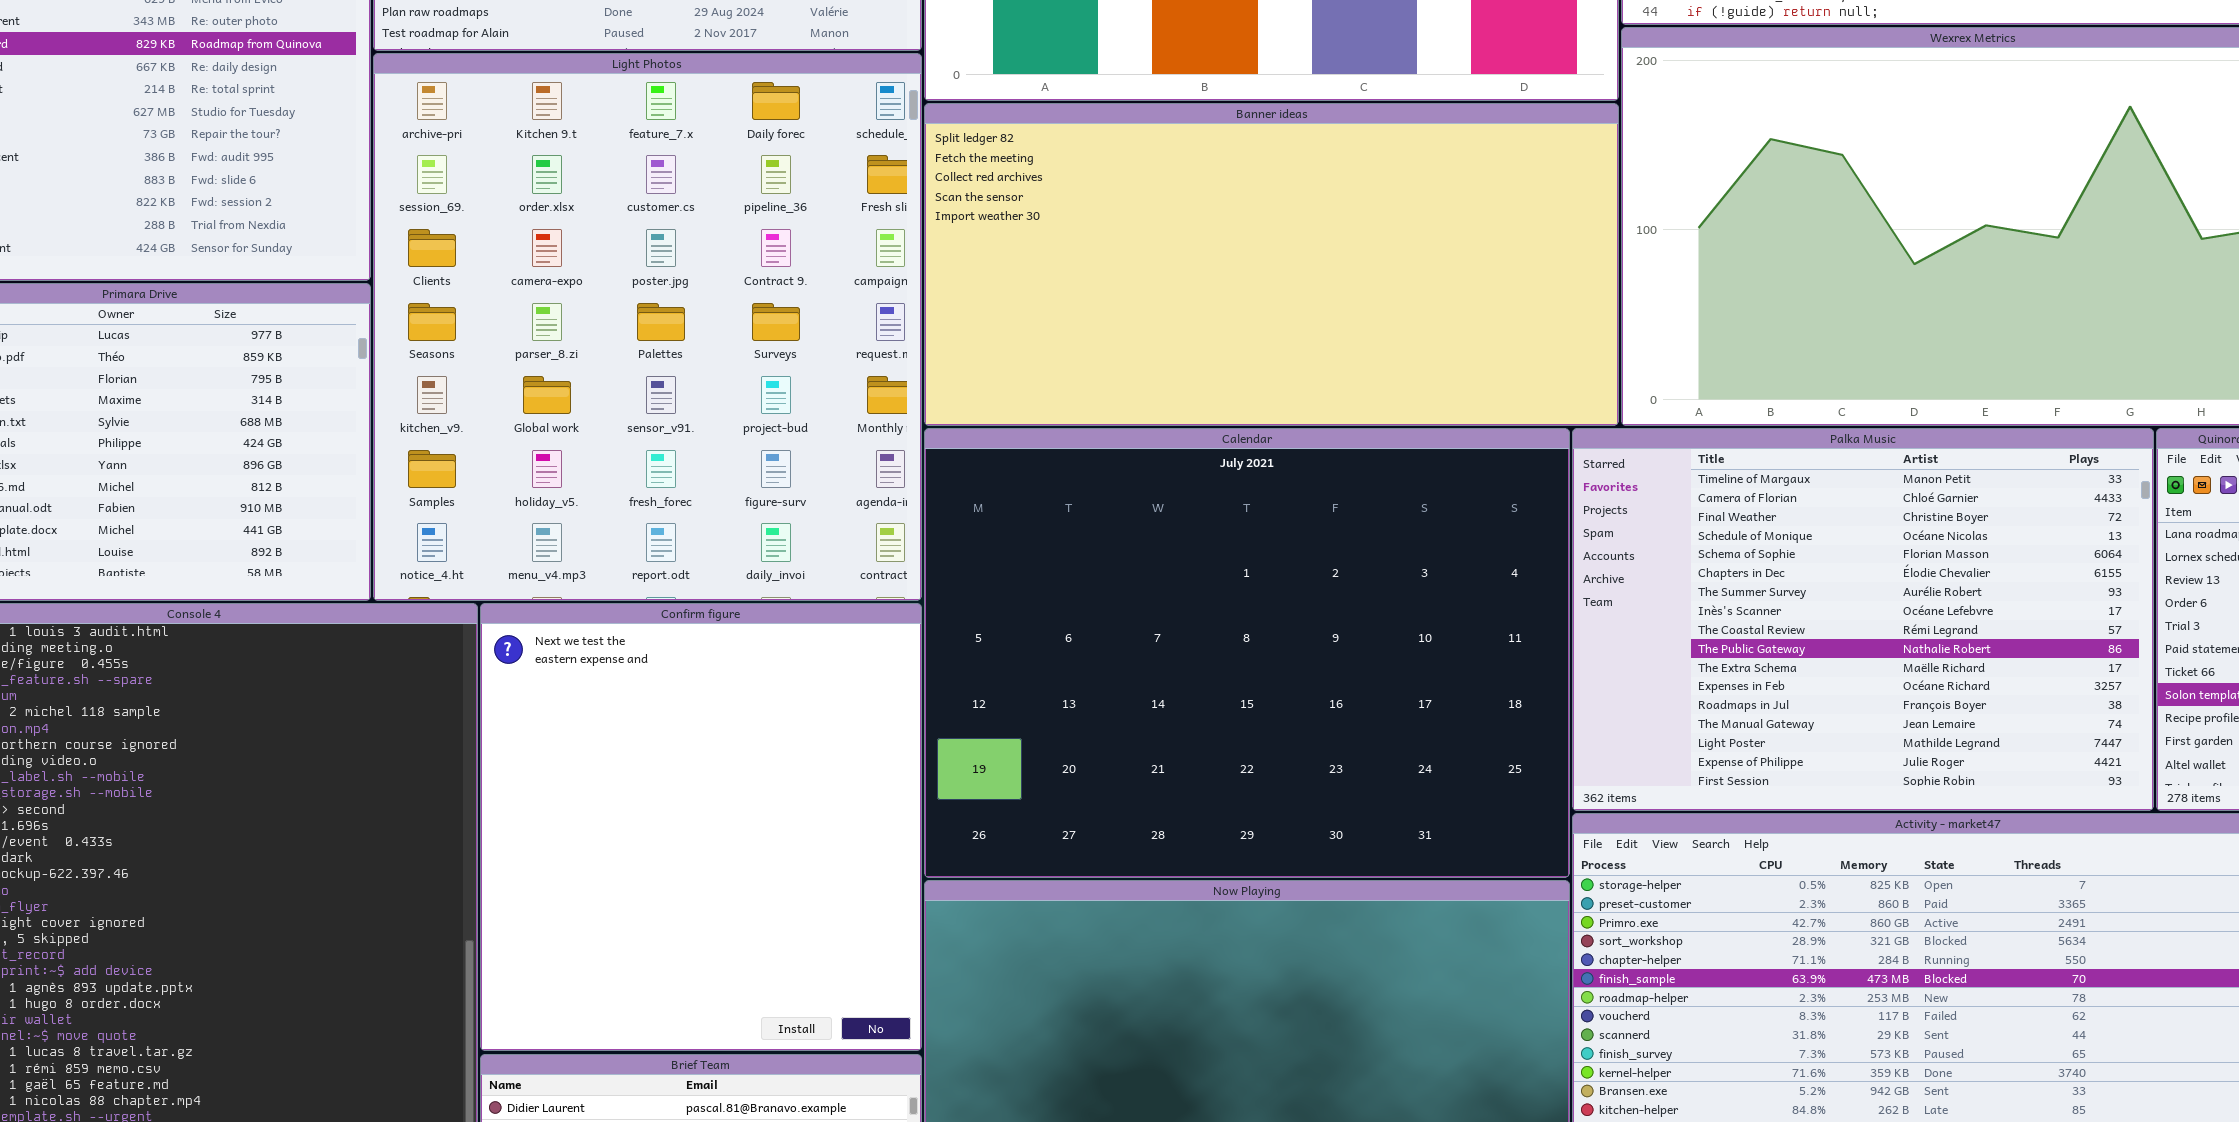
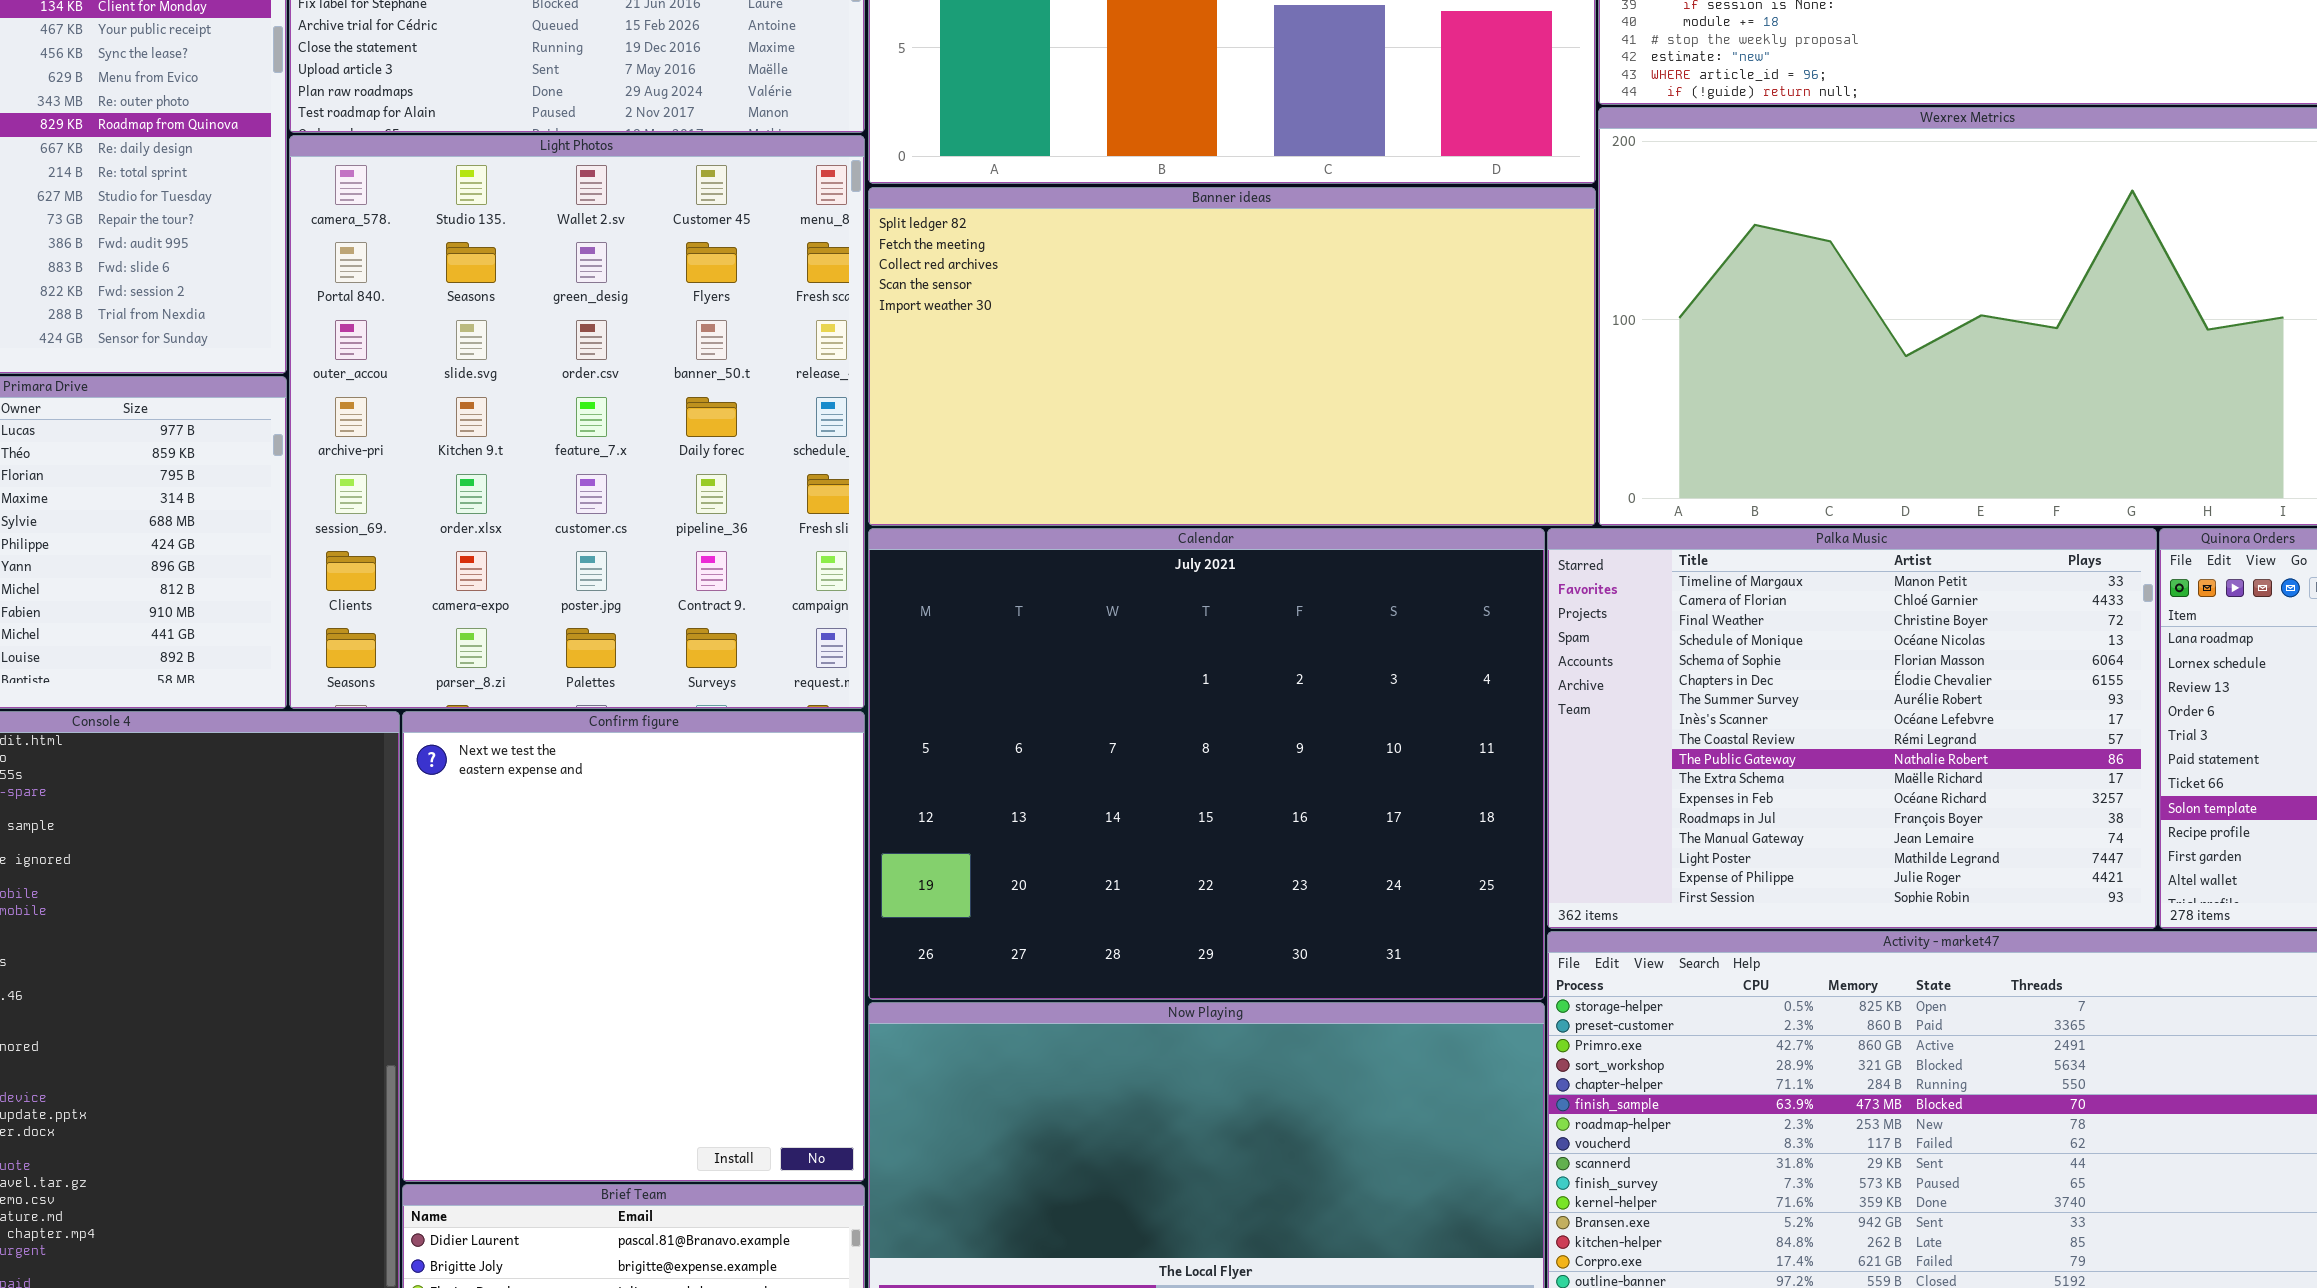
Light Photos: [373,53,922,601] -> [289,135,865,709], scrolled up 3 rows

